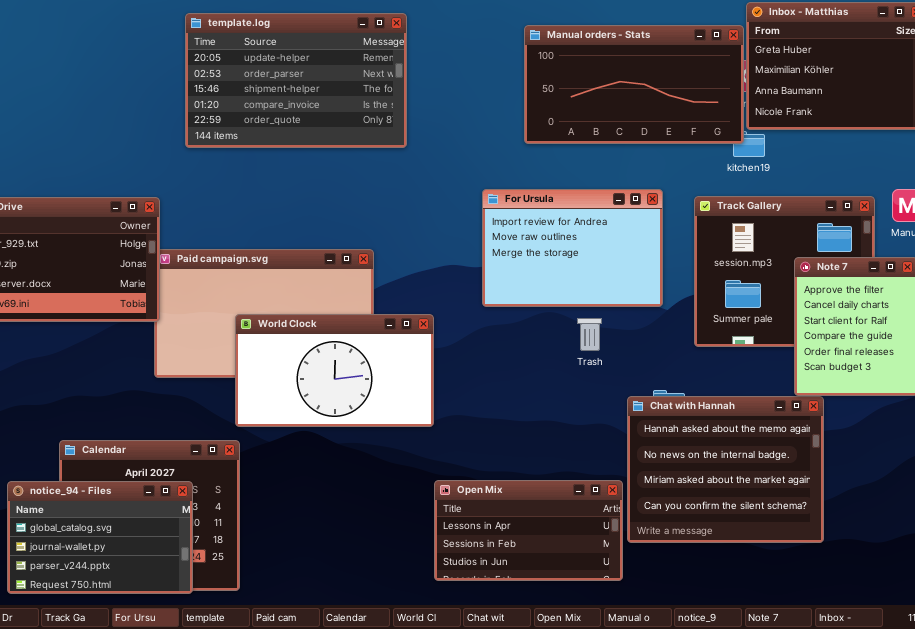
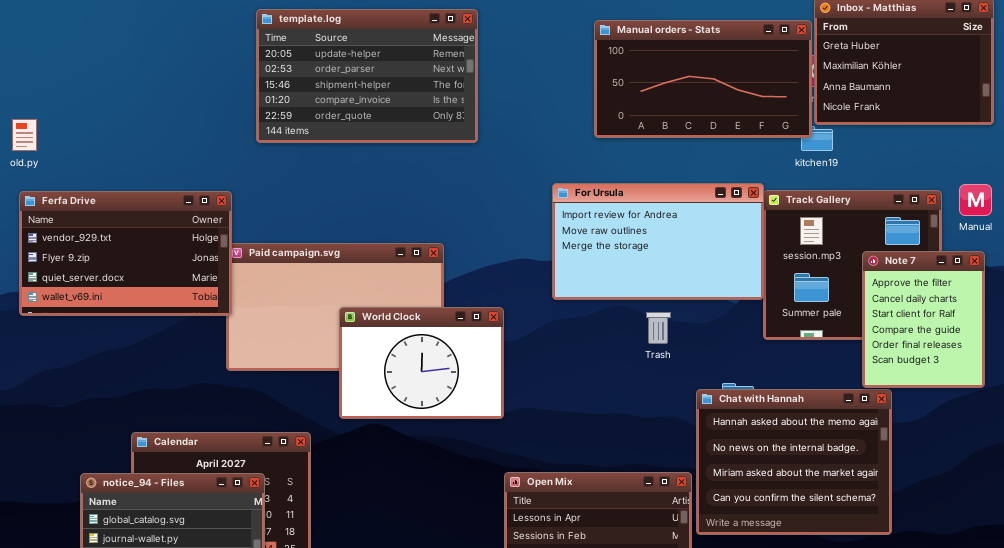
For Ursula: [482,189,663,307] -> [552,183,764,300], resized
World Clock: [235,314,434,427] -> [339,307,504,419], resized

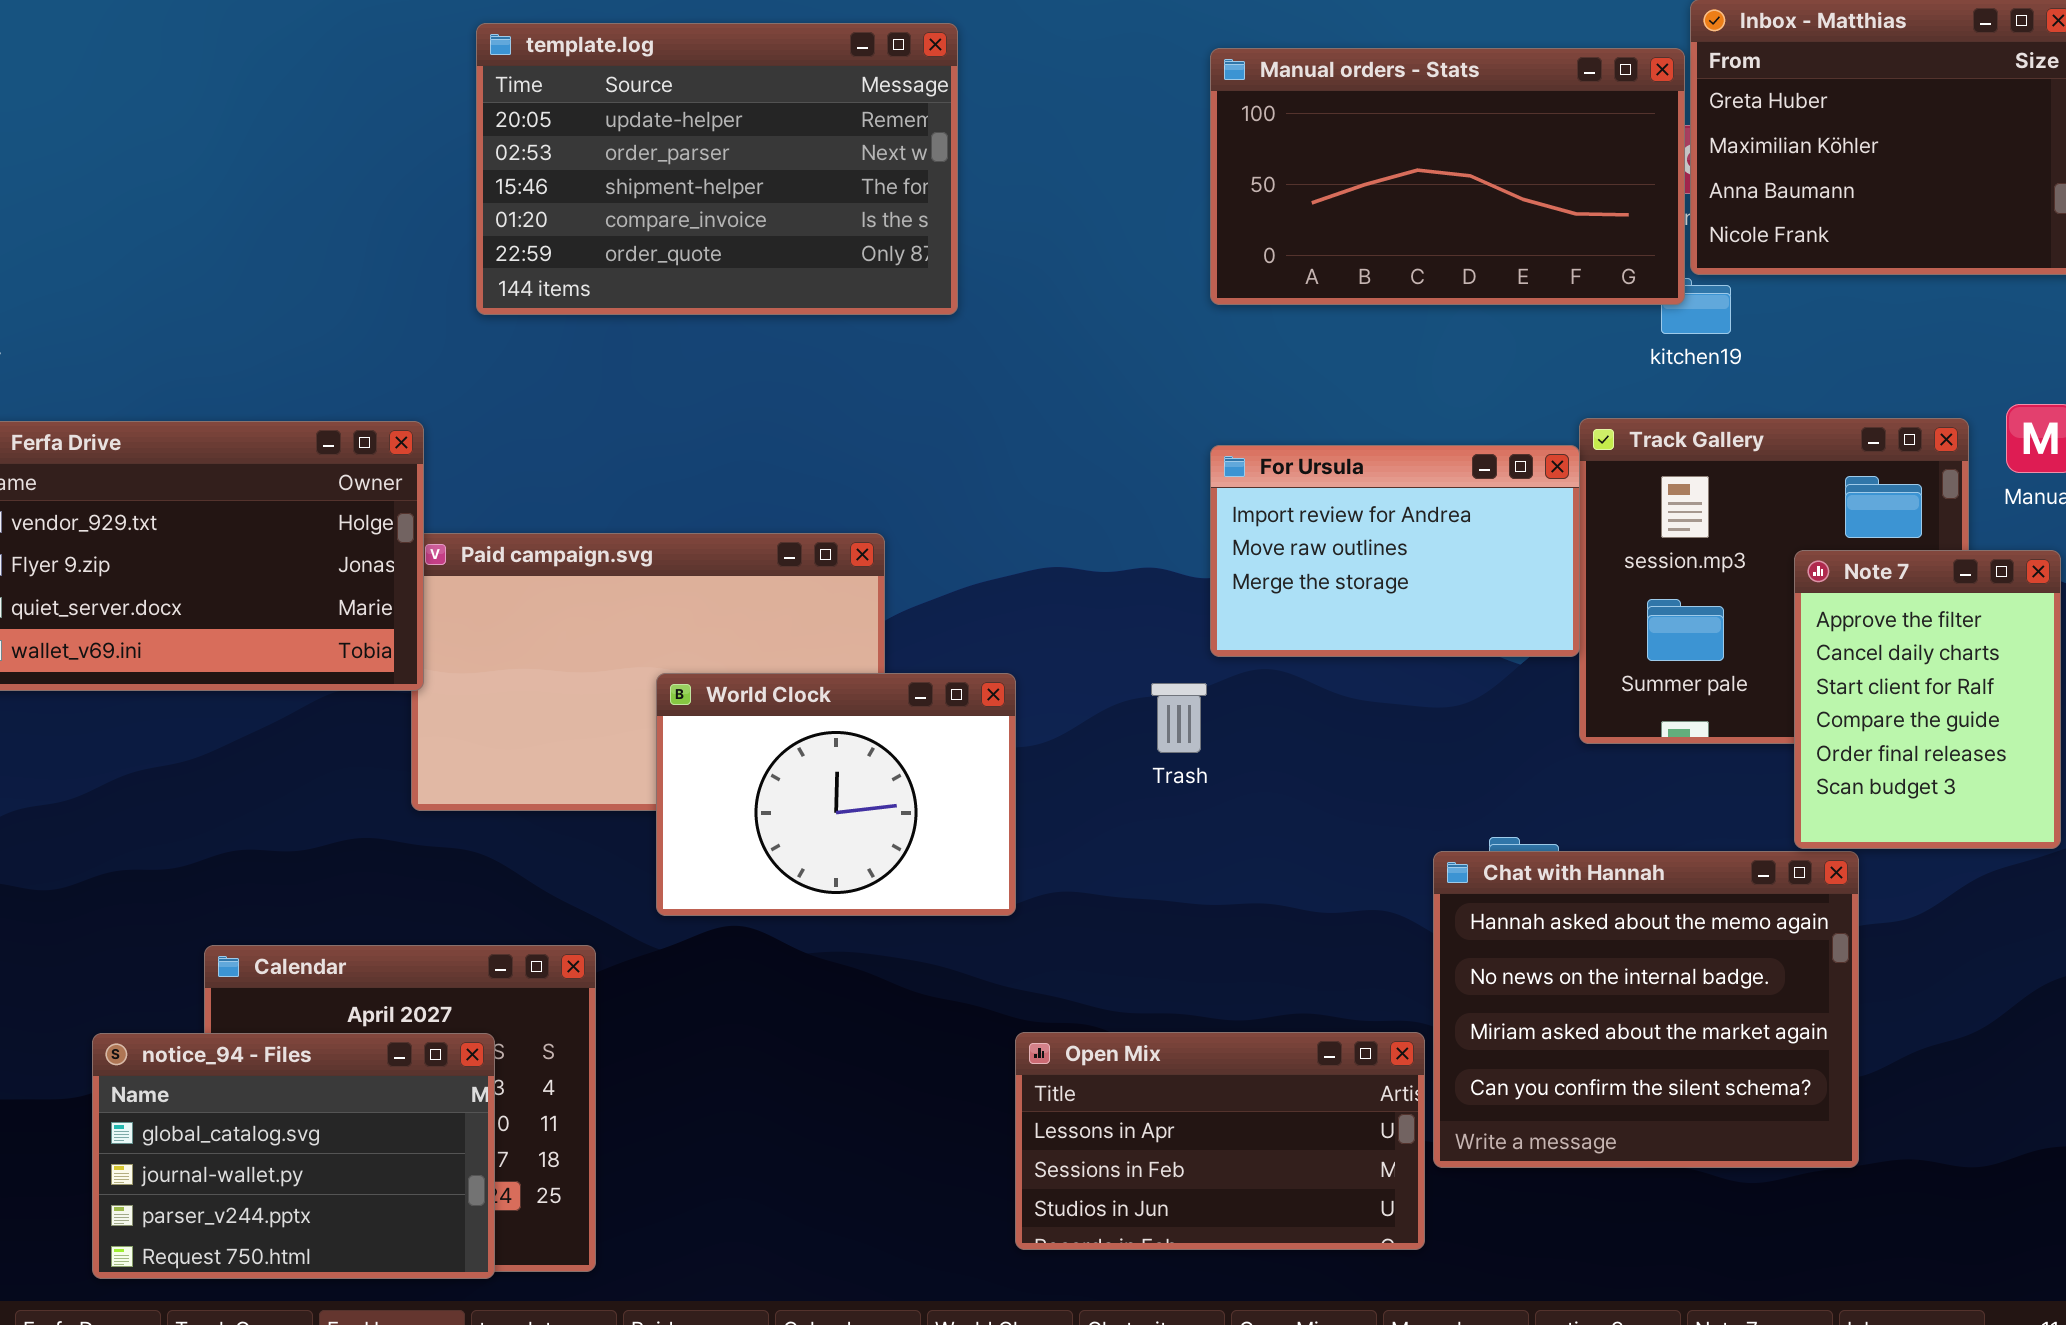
For Ursula: [552,183,764,300] -> [1210,445,1580,657], resized
Trash: [646,312,671,344] -> [1151,683,1207,753], moved

